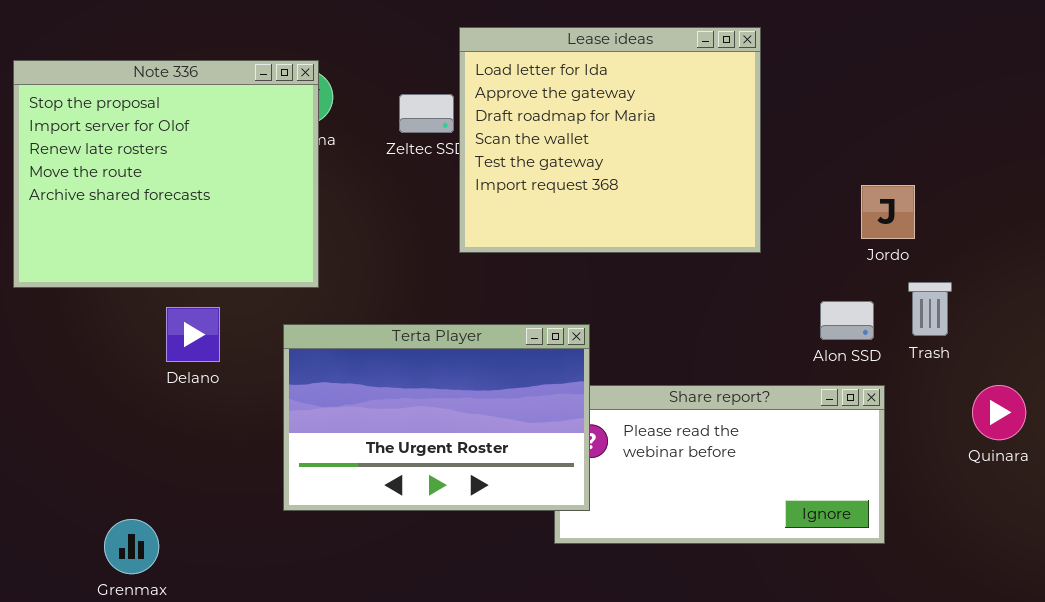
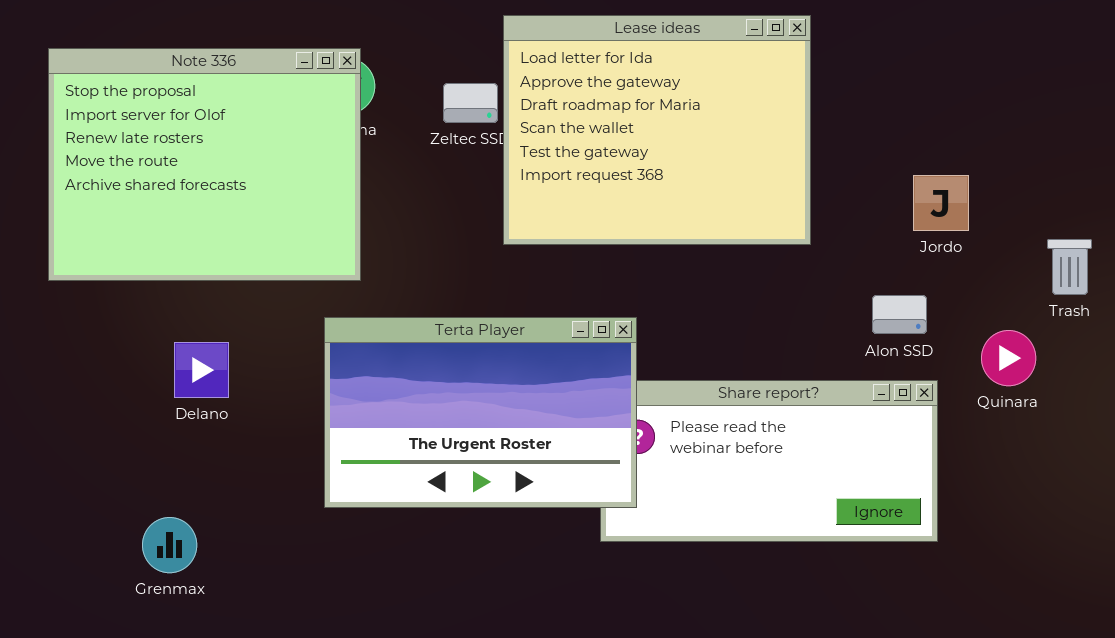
Trash: [908,282,952,336] -> [1047,239,1092,295], moved
Delano: [166,307,220,362] -> [174,342,229,398], moved
Quinara: [972,385,1026,440] -> [981,330,1036,386], moved

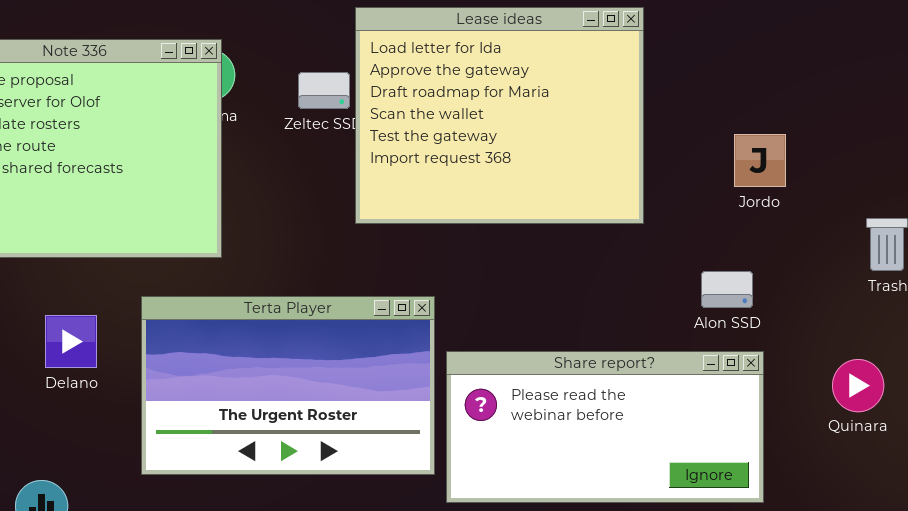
Jordo: [913,175,969,231] -> [734,134,786,187], moved
Terta Player: [324,317,637,508] -> [141,296,435,475], moved
Quinara: [981,330,1036,386] -> [832,359,884,412], moved

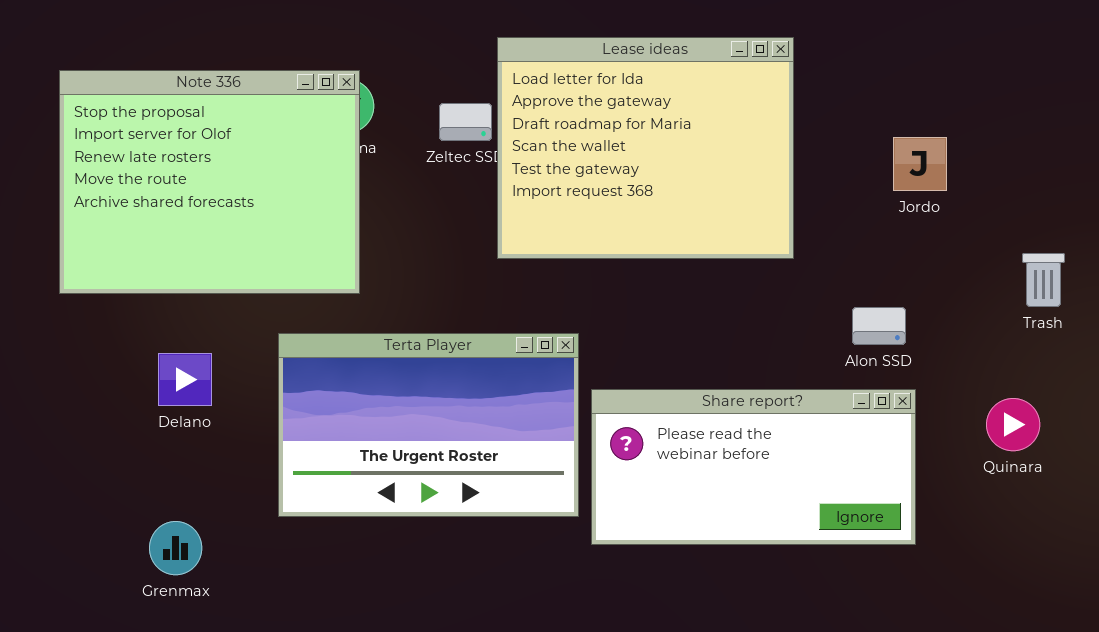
Jordo: [734,134,786,187] -> [893,137,947,191], moved
Delano: [45,315,97,368] -> [158,353,212,406], moved

